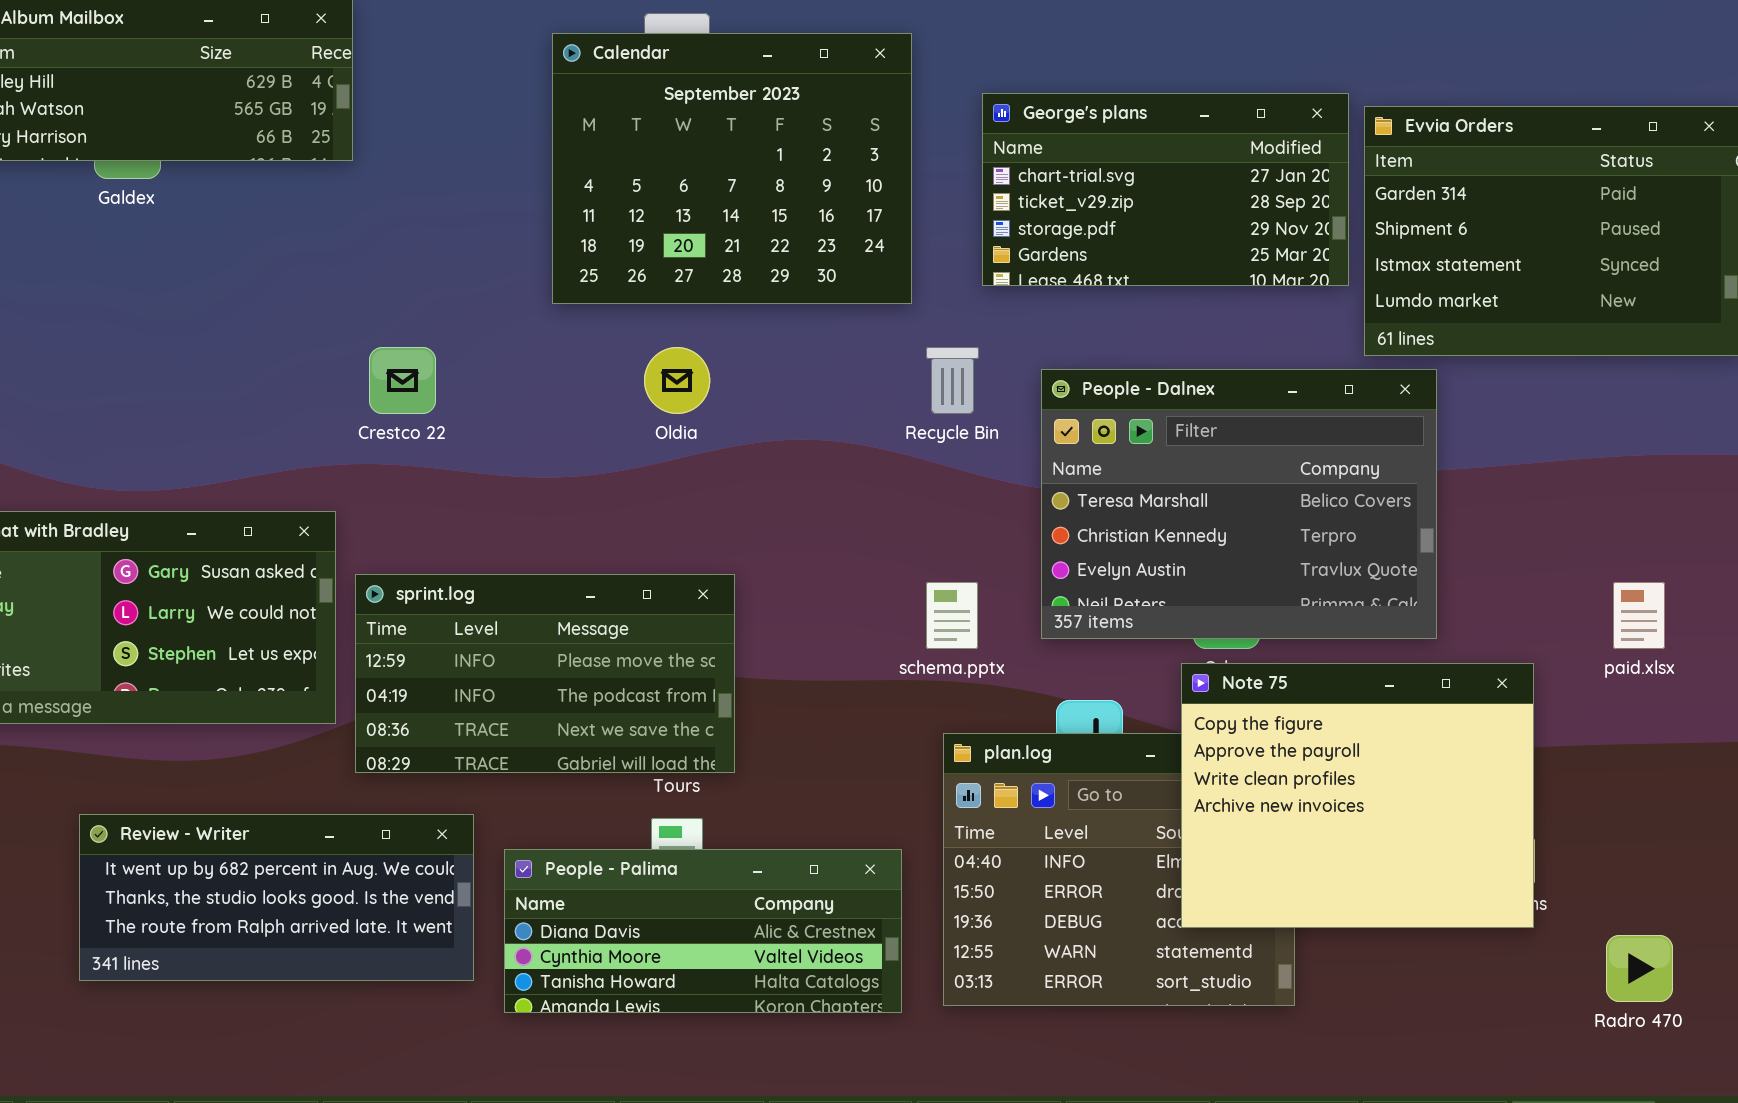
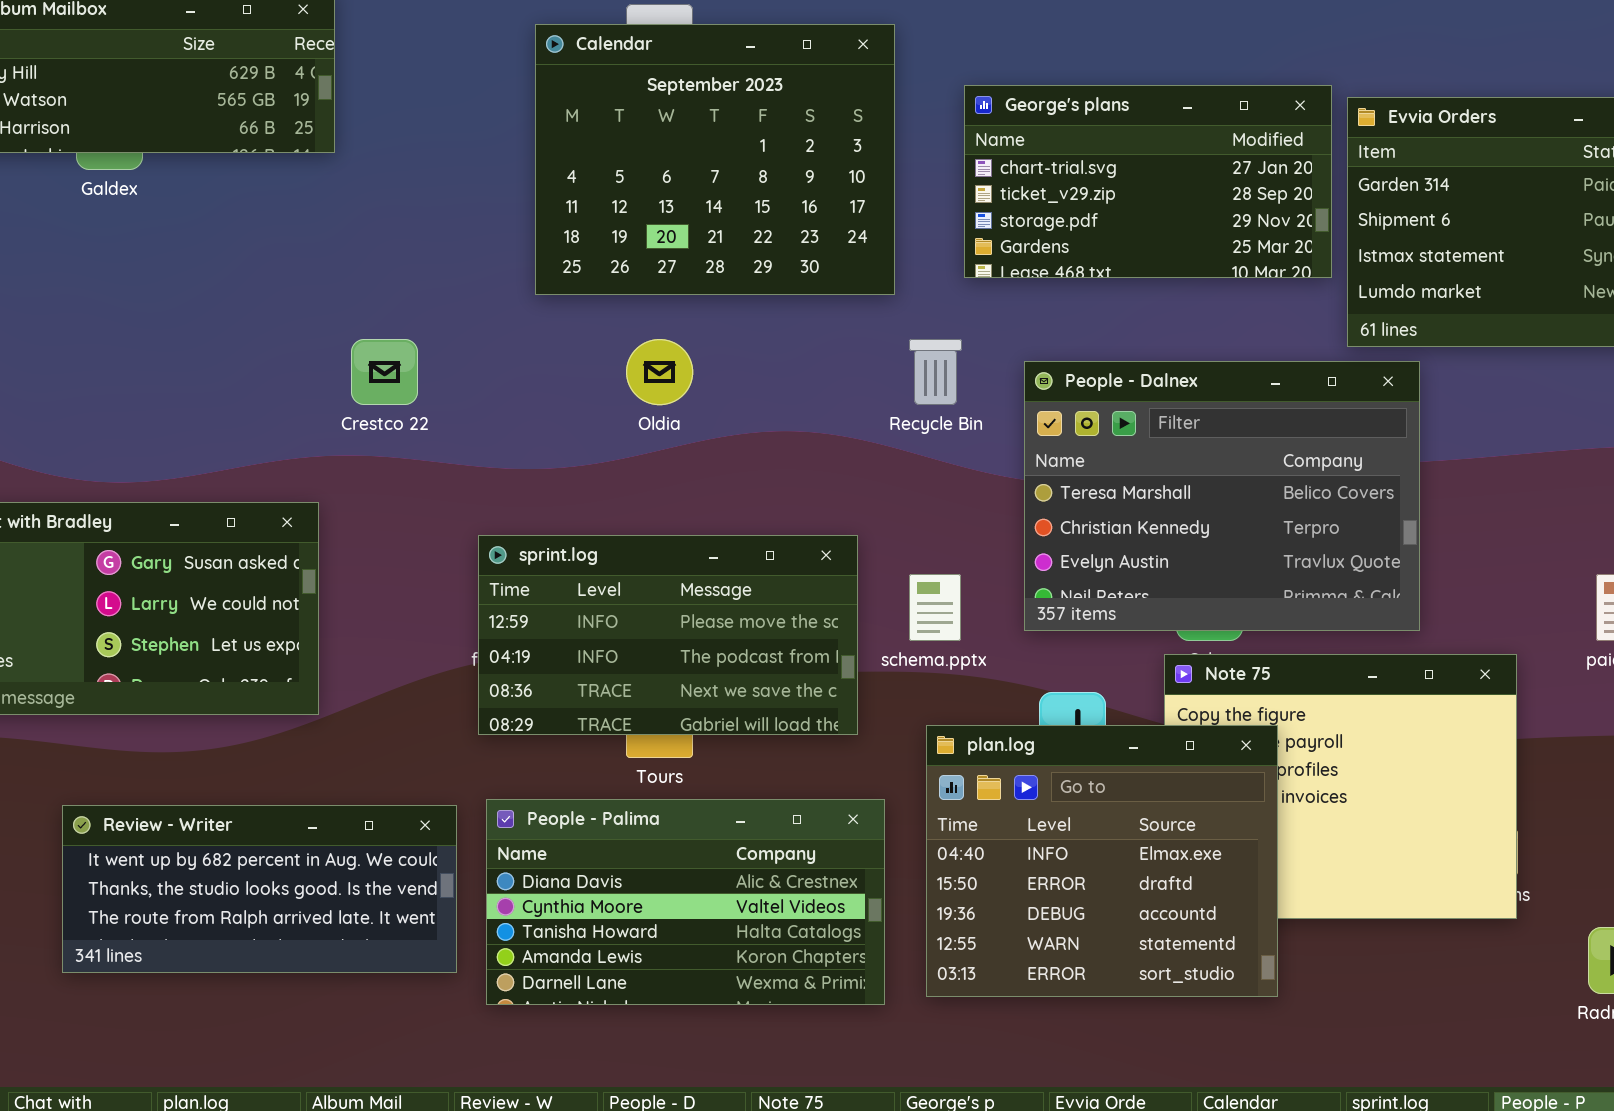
sprint.log: [355,574,735,773] -> [478,535,858,735], moved
plan.log: [943,733,1295,1006] -> [926,725,1278,997], raised
People - Palima: [504,849,902,1013] -> [486,799,885,1005], resized

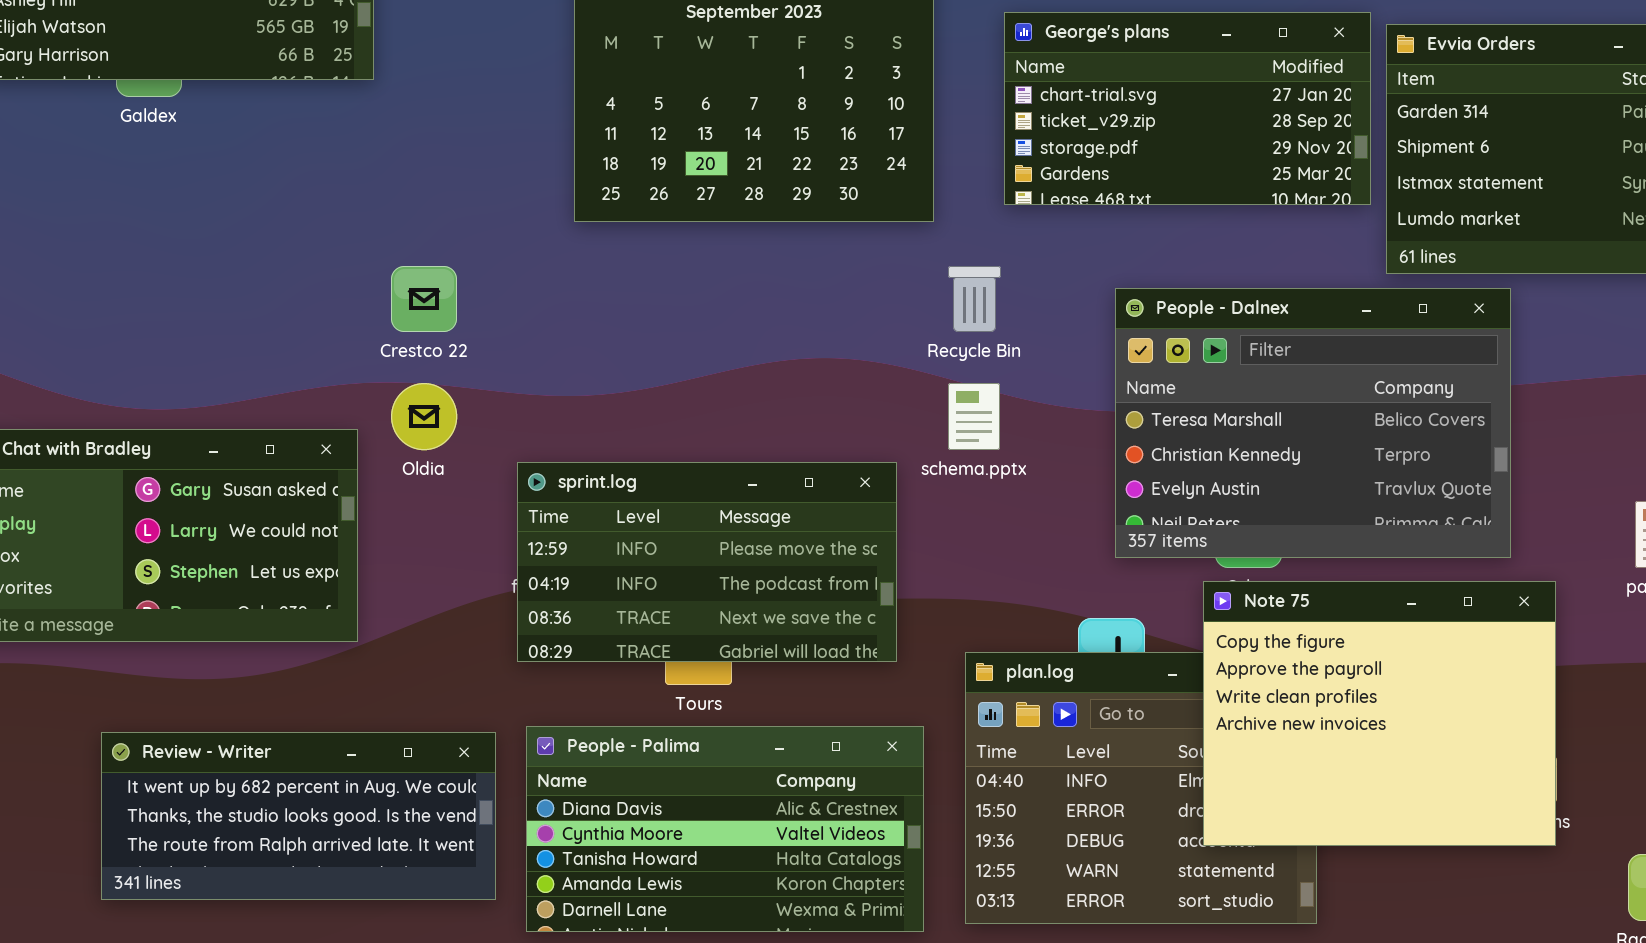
Oldia: [626,339,693,405] -> [391,383,457,450], moved
People - Dalnex: [1024,361,1420,631] -> [1115,288,1511,558], moved
schema.pptx: [909,574,961,641] -> [948,383,1000,450], moved
Note 75: [1164,654,1517,919] -> [1203,581,1556,846], raised

